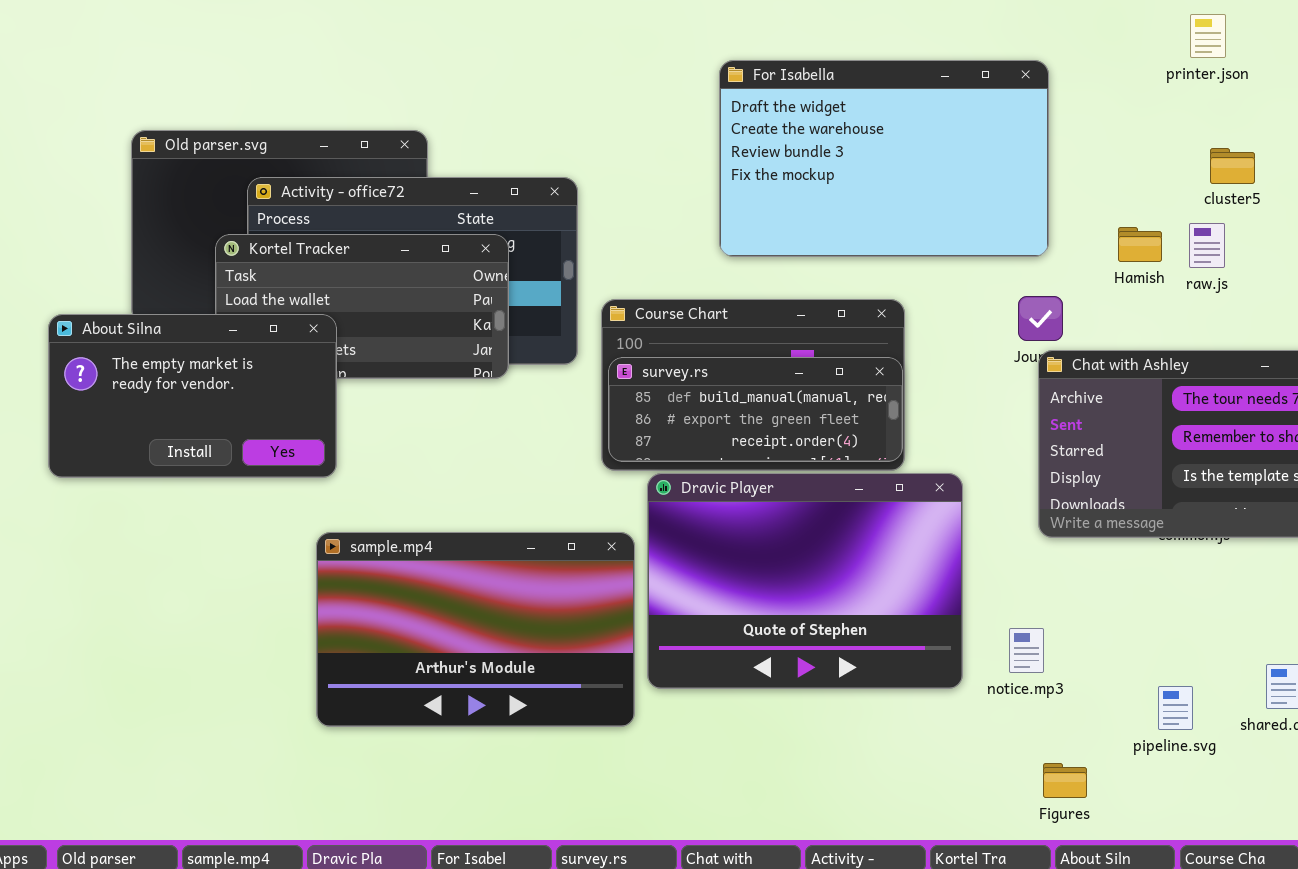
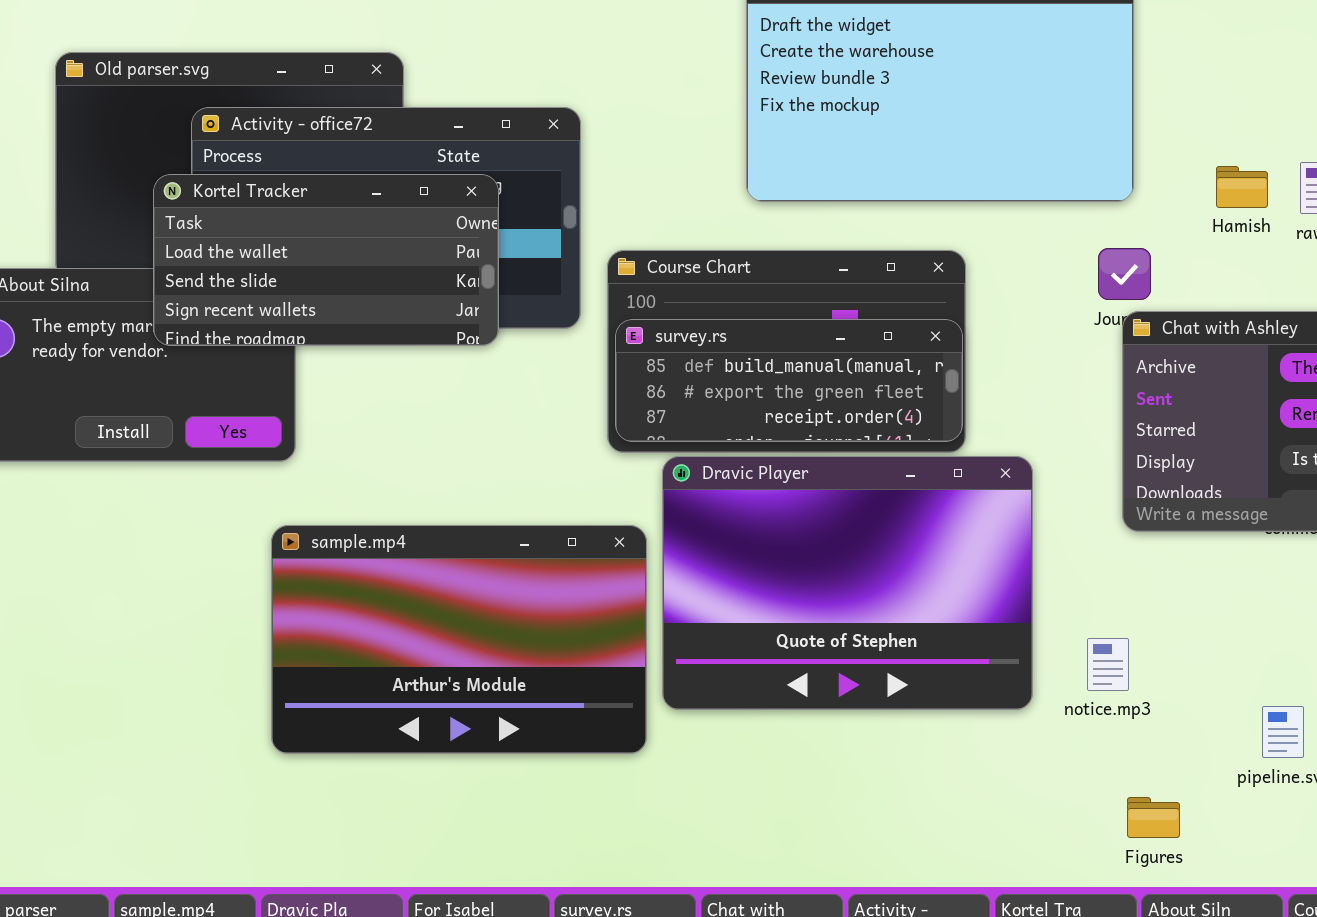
Kortel Tracker: [215,234,509,379] -> [153,174,499,346], raised

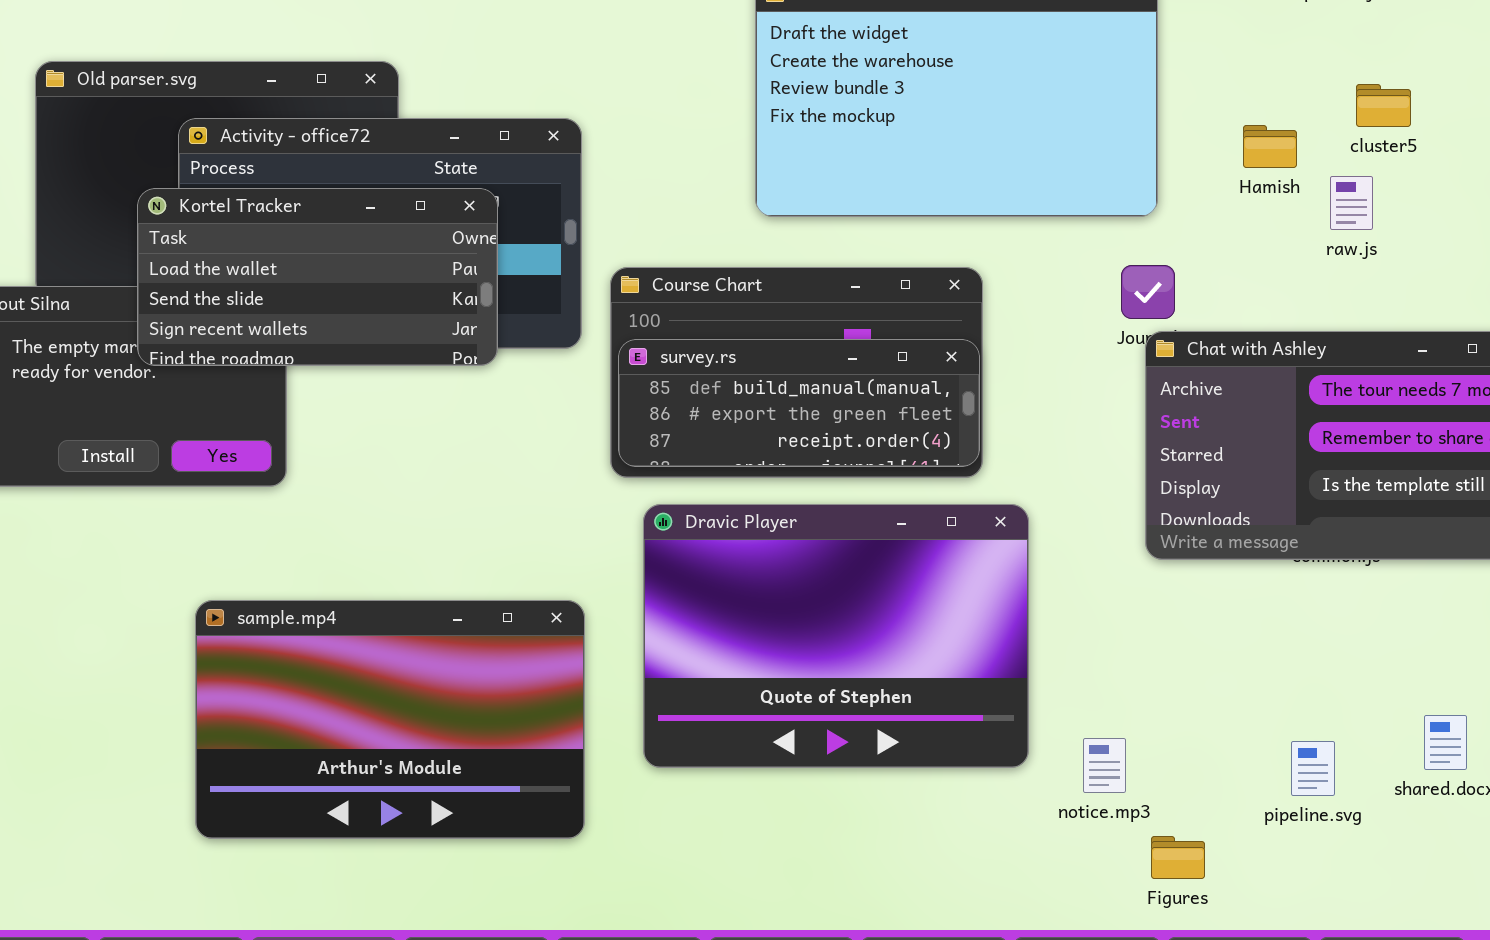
Hamish: [1216,166,1268,208] -> [1243,125,1297,168], moved
Dravic Player: [662,456,1033,710] -> [643,504,1029,768], moved
sample.mp4: [271,525,647,754] -> [195,600,585,839], moved
notice.mp3: [1087,638,1129,691] -> [1083,738,1126,793], moved

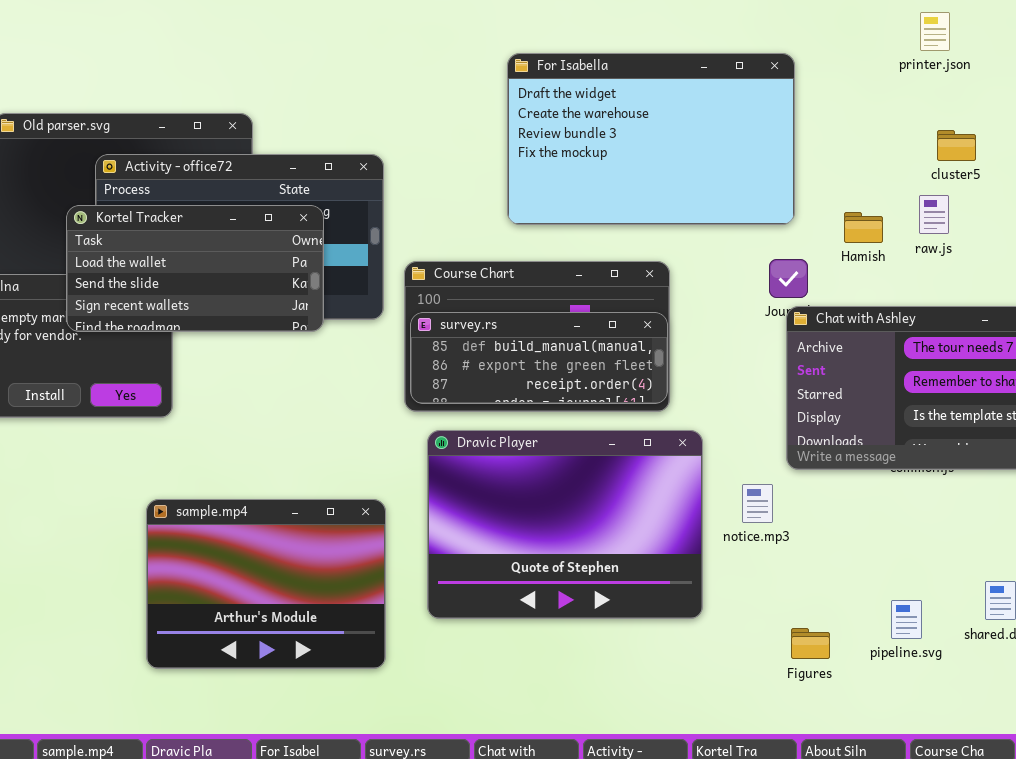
Hamish: [1243,125,1297,168] -> [844,212,883,243], moved
sample.mp4: [195,600,585,839] -> [146,499,386,669], resized
notice.mp3: [1083,738,1126,793] -> [742,484,773,523], moved
Figures: [1151,836,1205,879] -> [791,628,830,659], moved

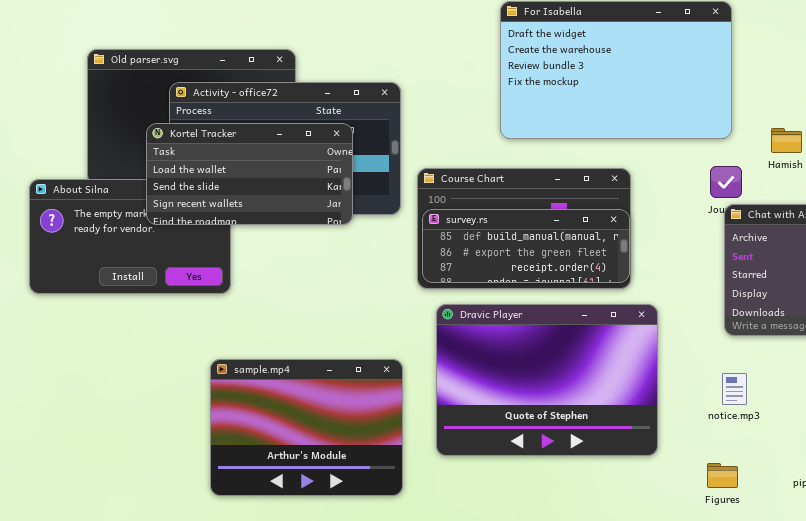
notice.mp3: [742,484,773,523] -> [722,373,747,405], moved
Figures: [791,628,830,659] -> [707,463,738,488], moved

